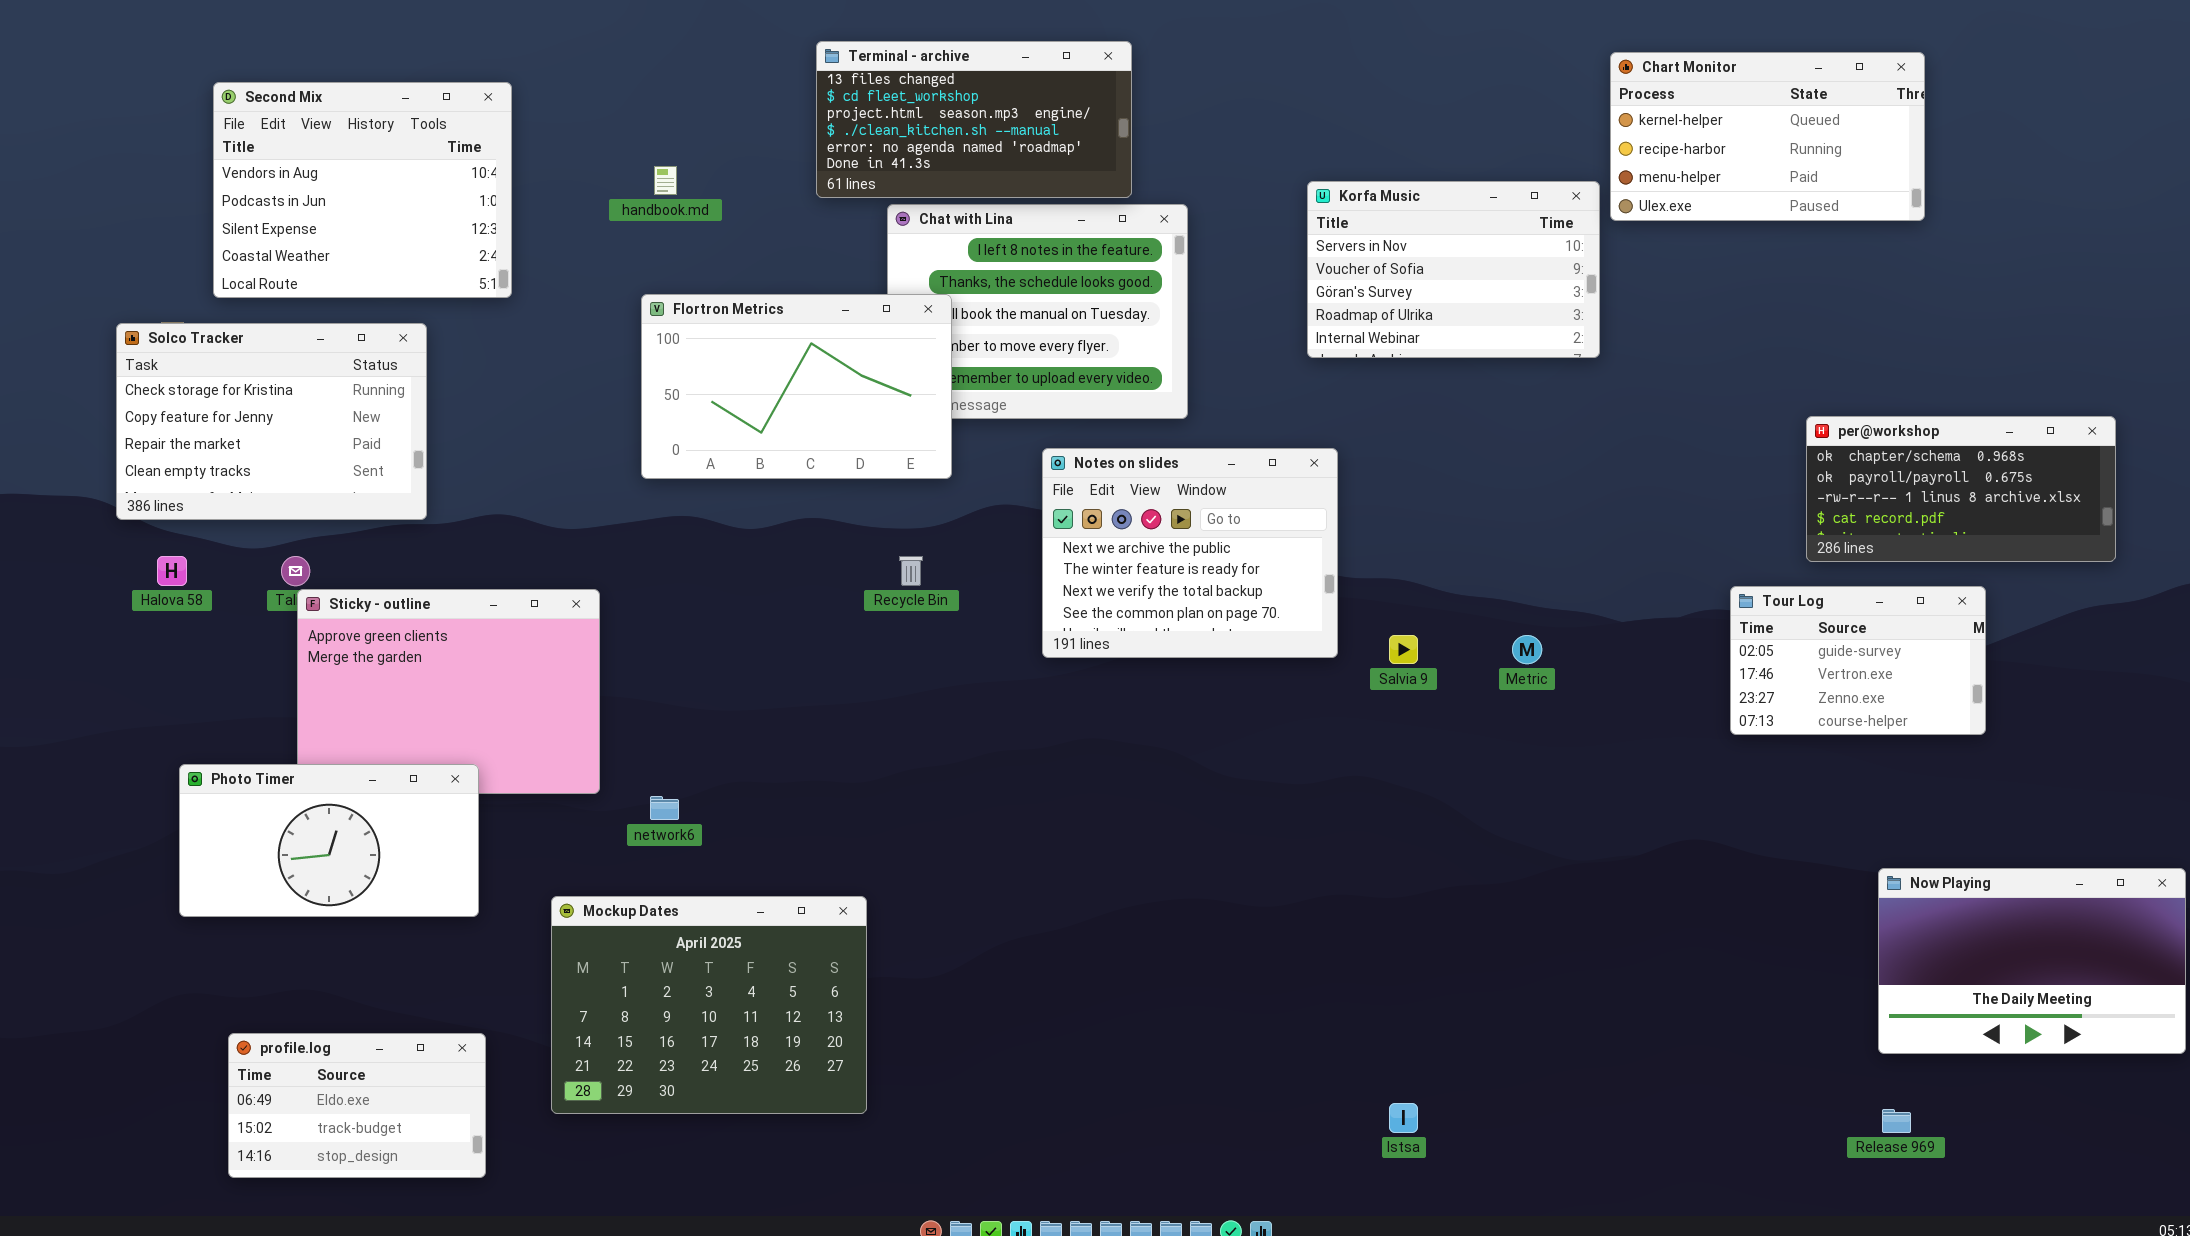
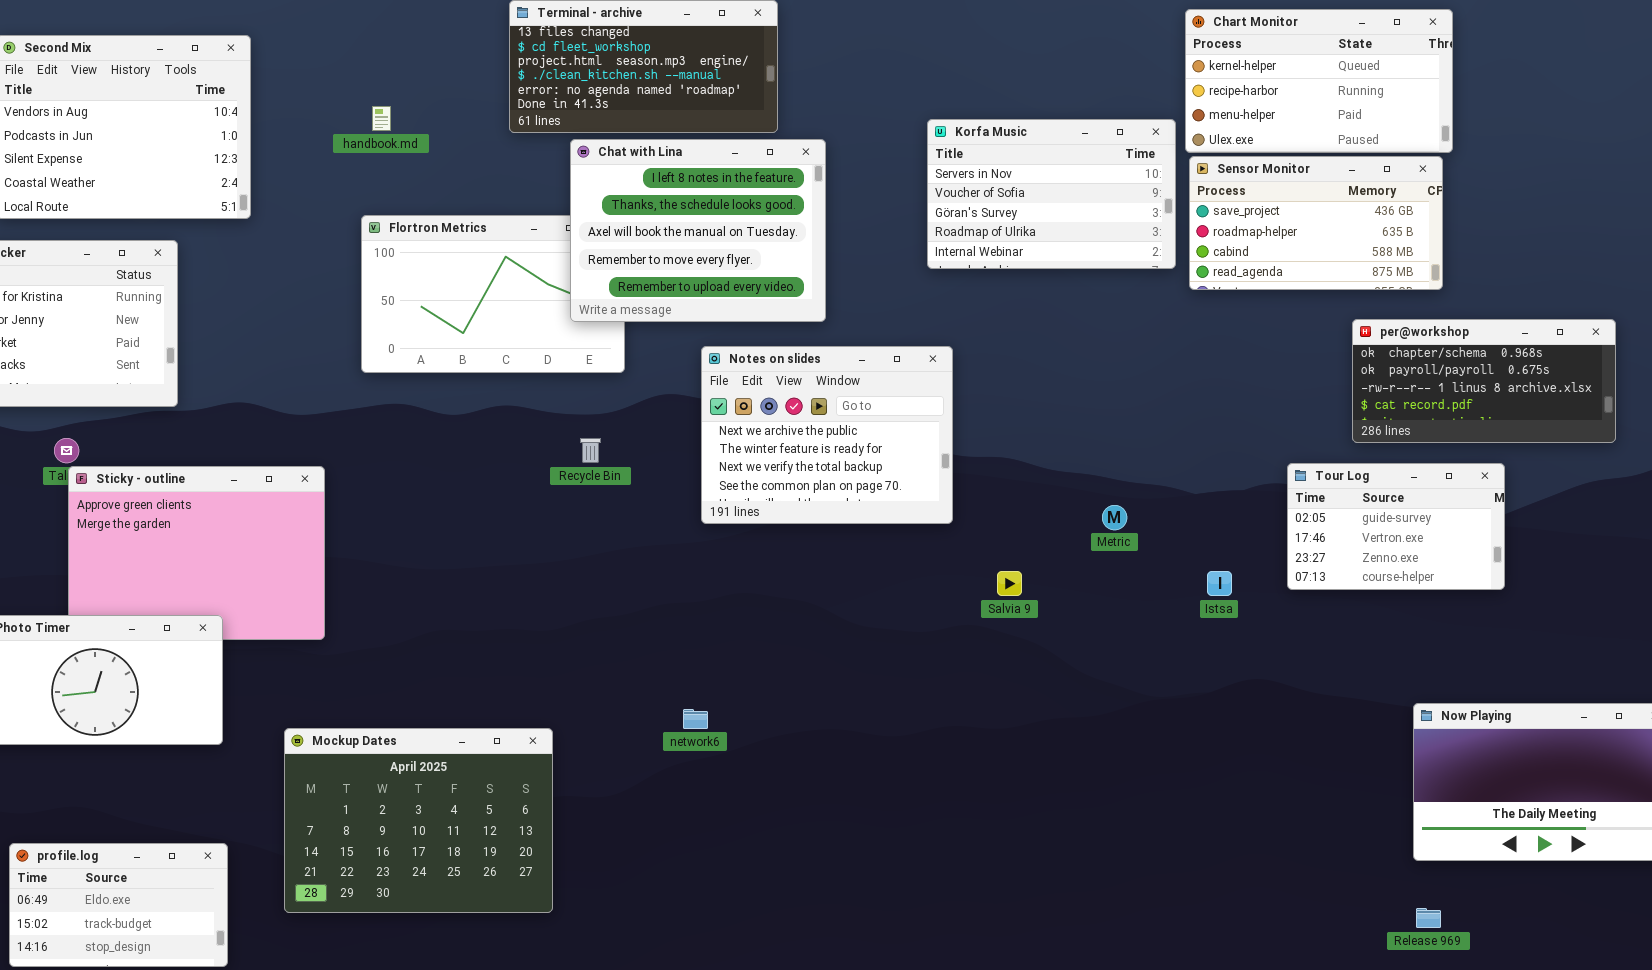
Chat with Lina: [887,204,1188,419] -> [570,139,826,322], raised
Sensor Monitor: none -> [1189,156,1443,290], opened
Salvia 9: [1389,635,1418,664] -> [997,571,1022,596], moved
network6: [650,796,679,820] -> [683,709,708,729], moved
Istsa: [1389,1103,1418,1133] -> [1207,571,1232,596], moved

